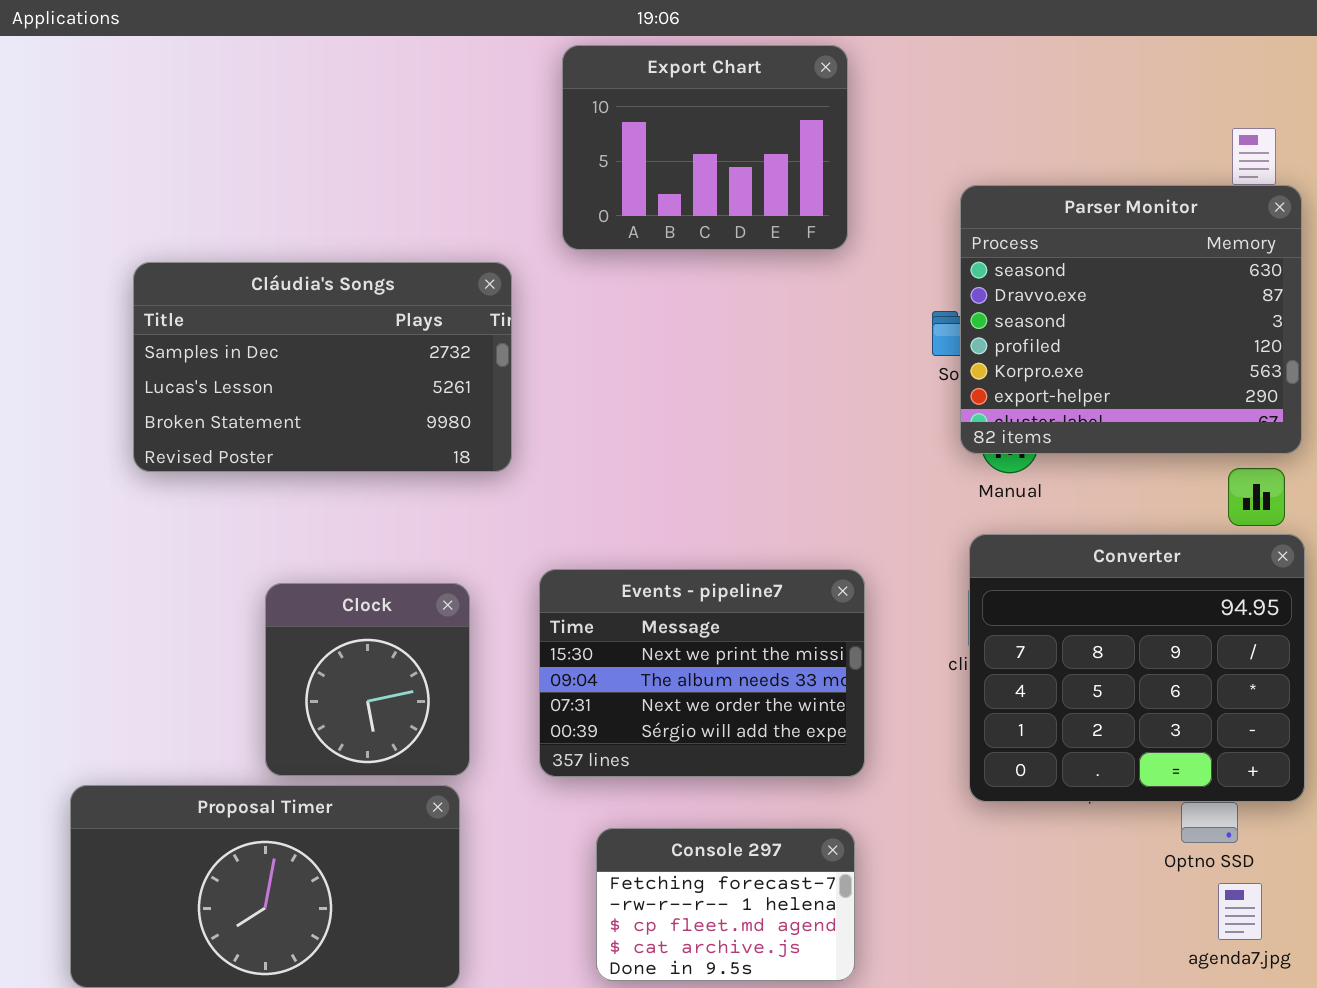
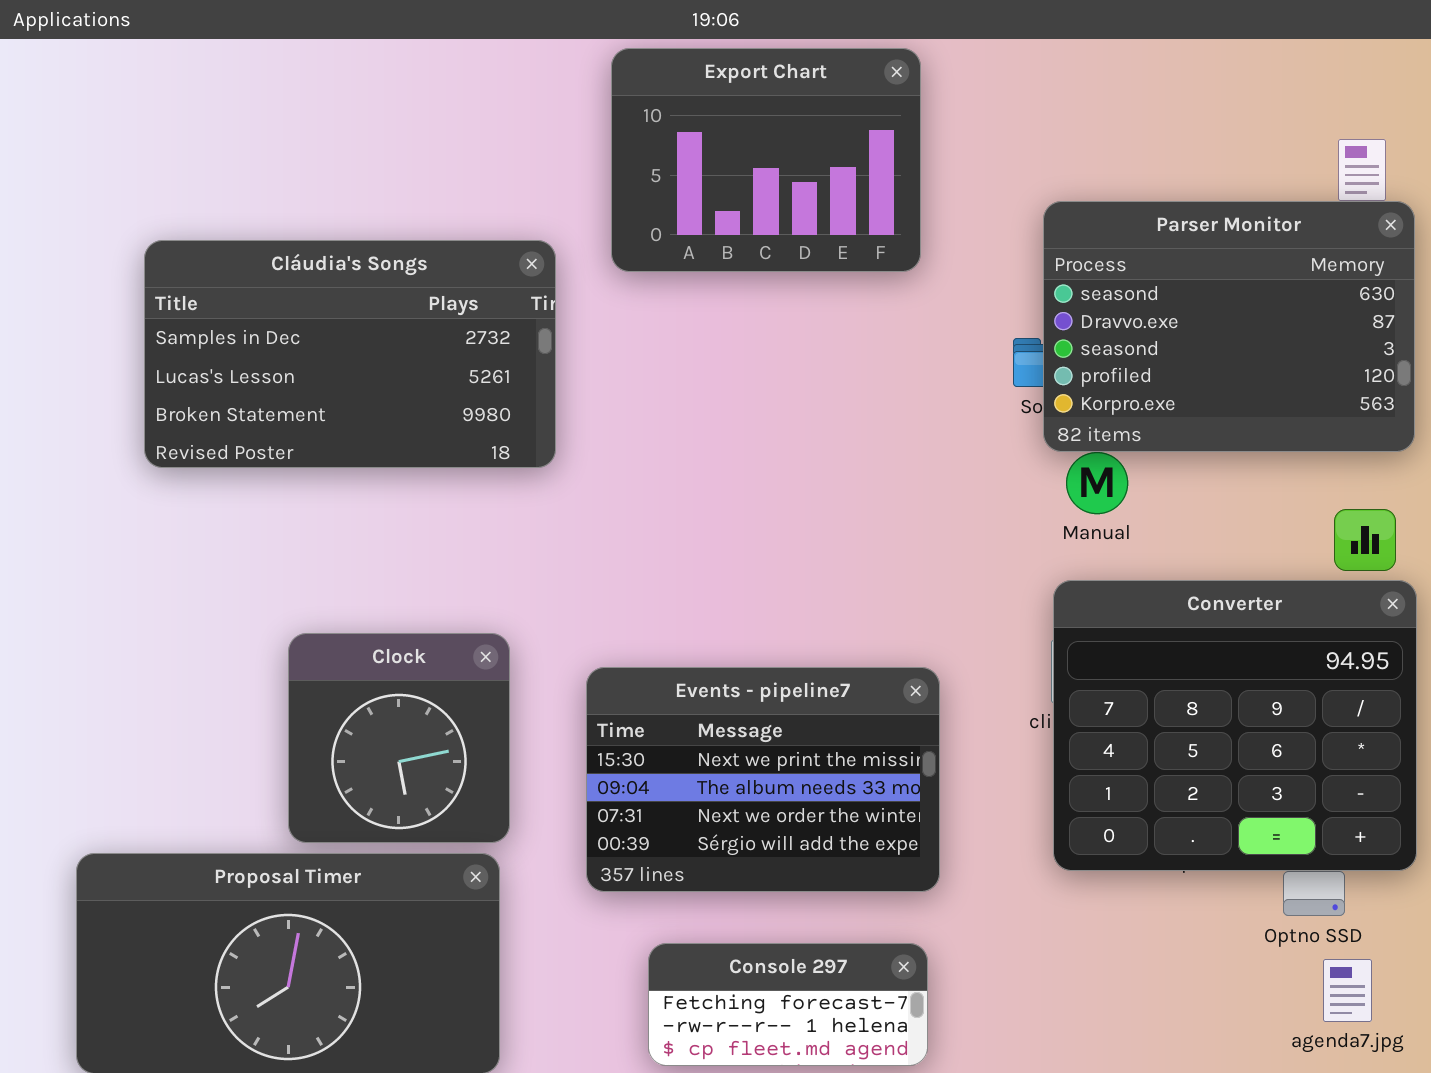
Parser Monitor: [960,185,1302,454] -> [1043,201,1415,452], resized
Cláudia's Songs: [133,262,512,472] -> [144,240,556,468], moved
Events - pipeline7: [539,569,865,777] -> [586,667,940,892], moved
Console 297: [596,828,855,981] -> [648,943,928,1066], resized

